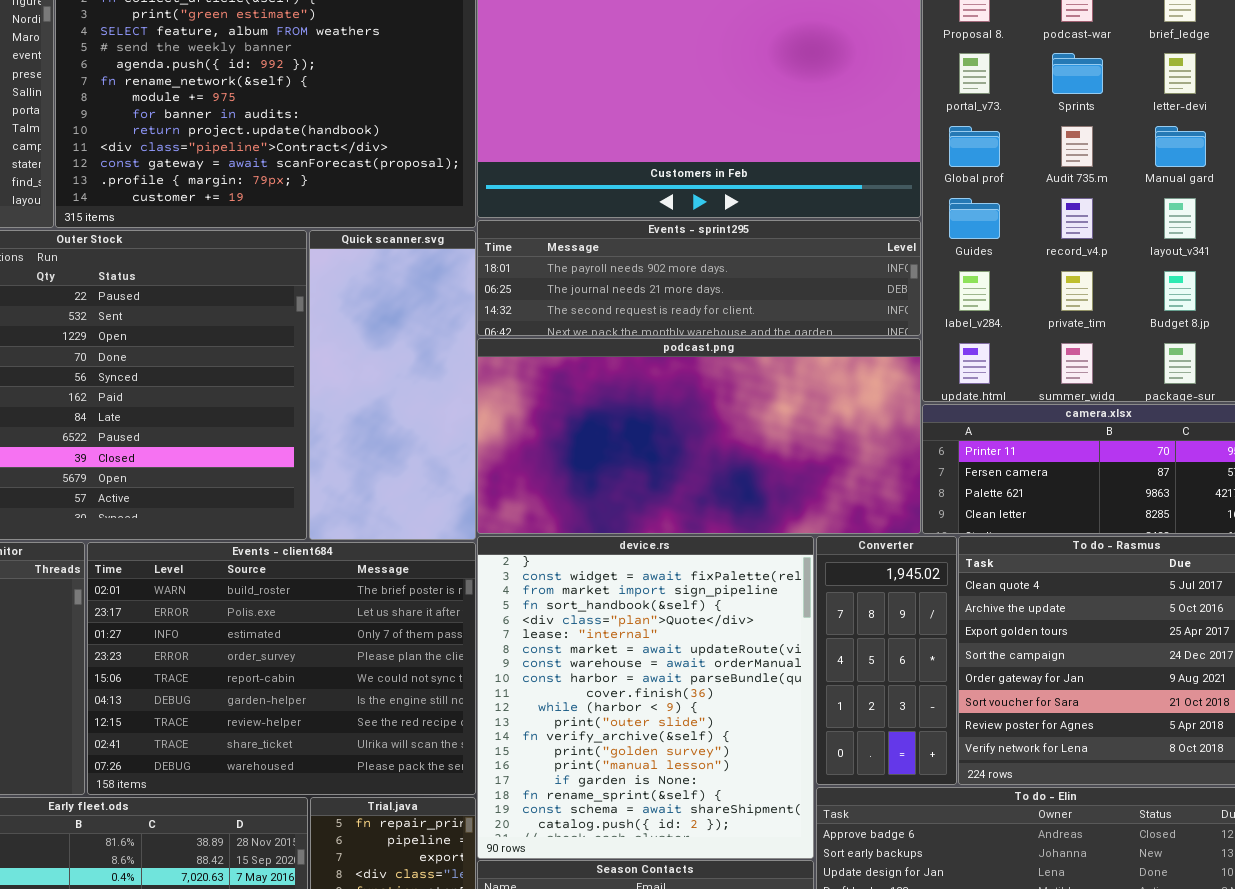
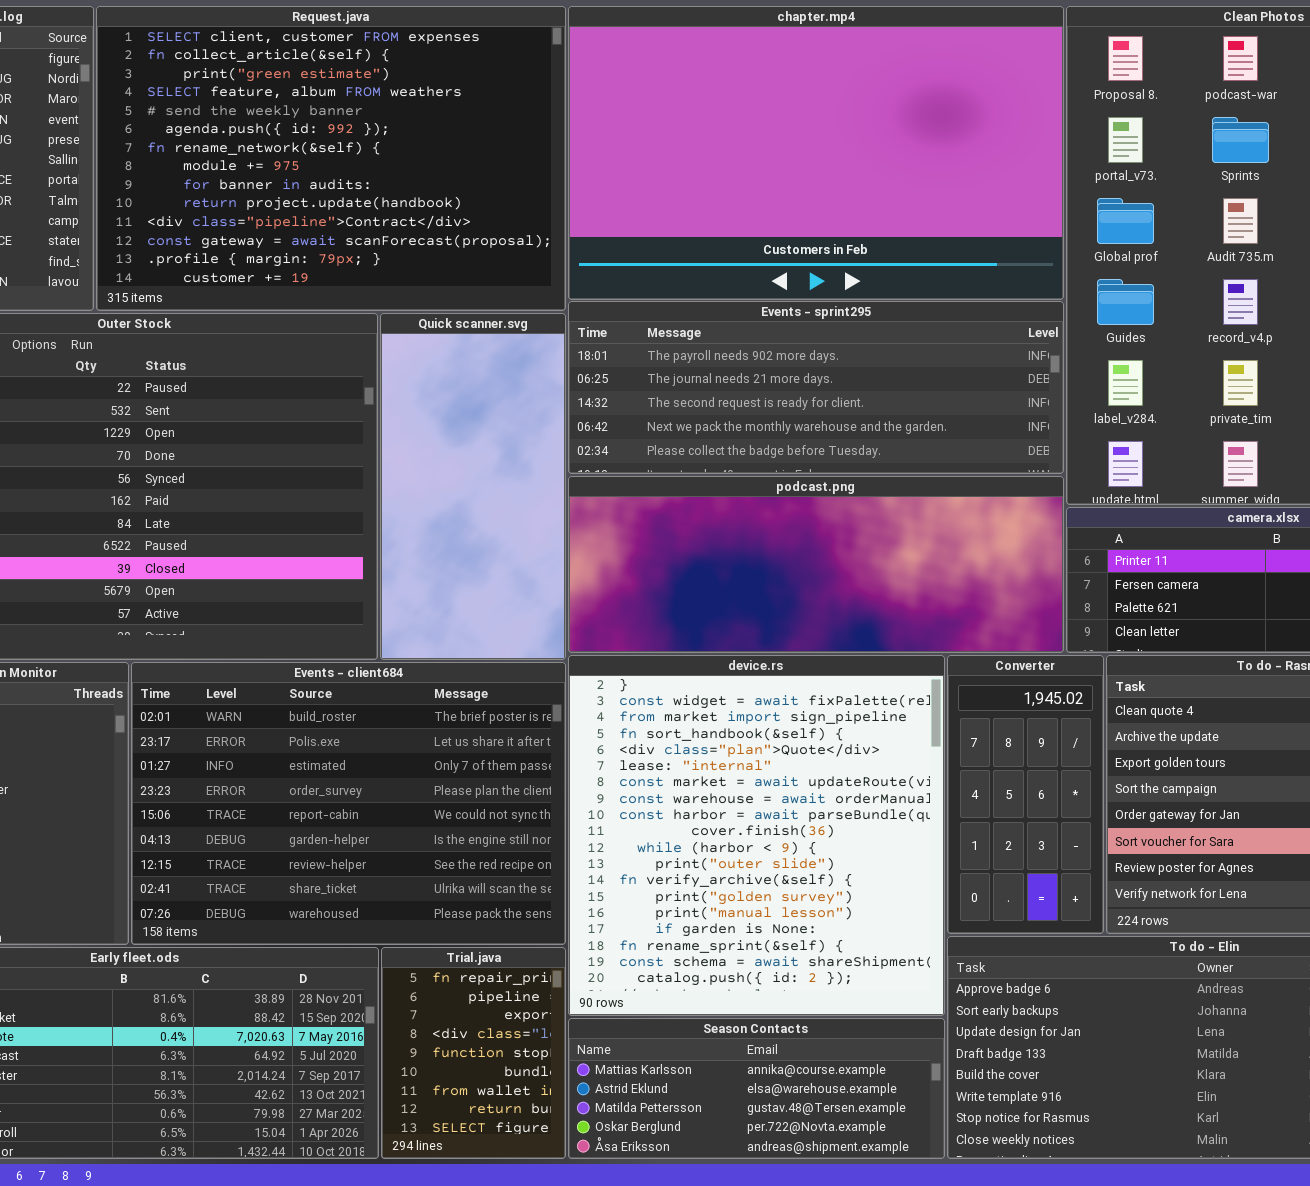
Events - sprint295: [477,220,921,336] -> [568,301,1064,474], resized
podcast.png: [477,338,921,534] -> [568,476,1064,653], resized

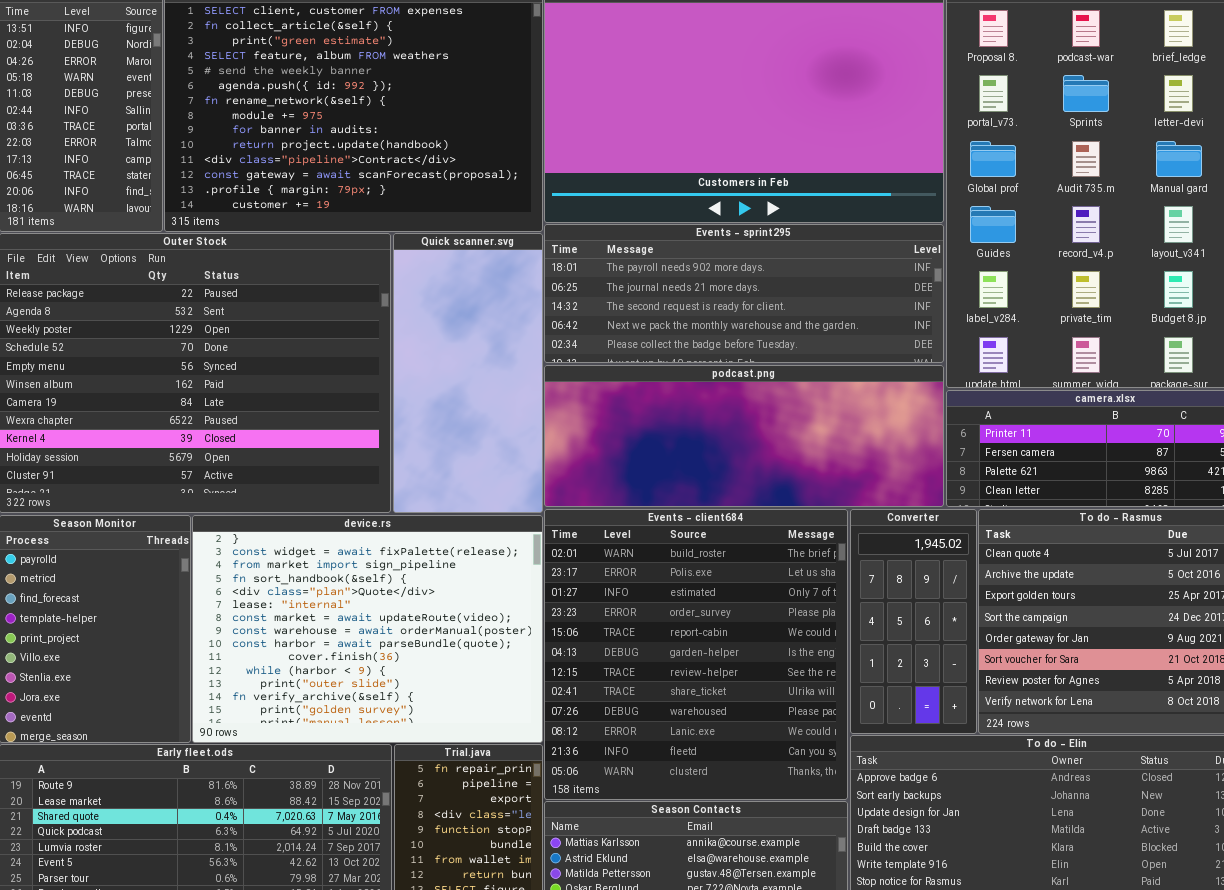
device.rs: [568,655,945,1016] -> [192,515,543,743], moved, resized
Events - client684: [131,662,566,945] -> [544,509,848,800], moved, resized

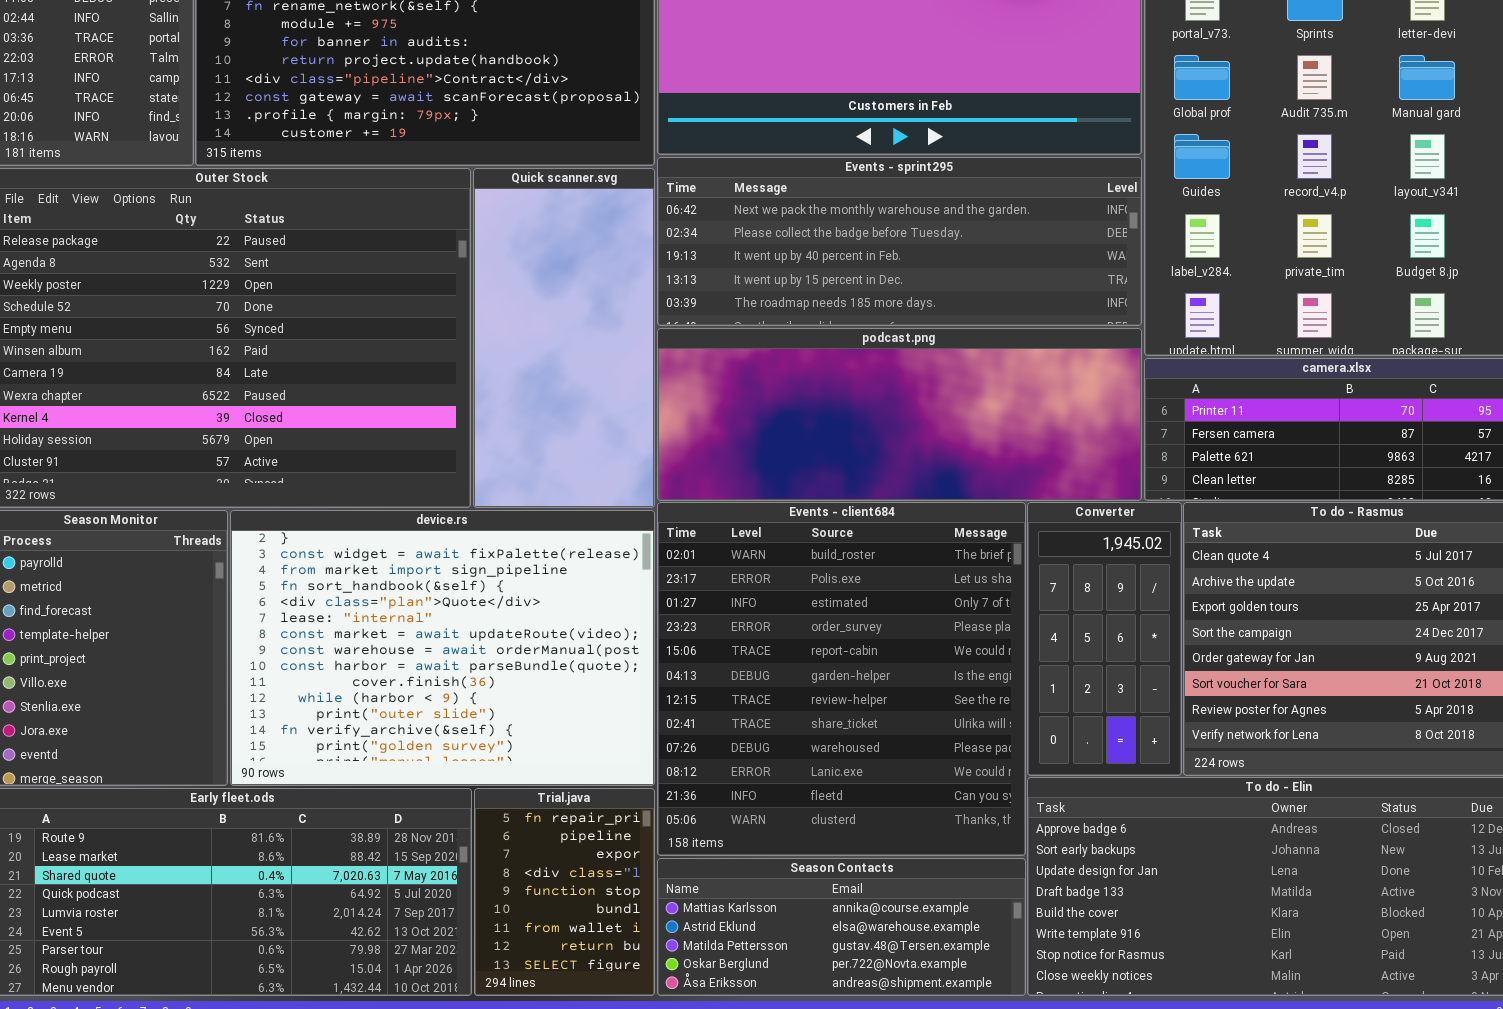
Events - sprint295: [544,224,944,363] -> [657,157,1142,326], scrolled down 3 rows

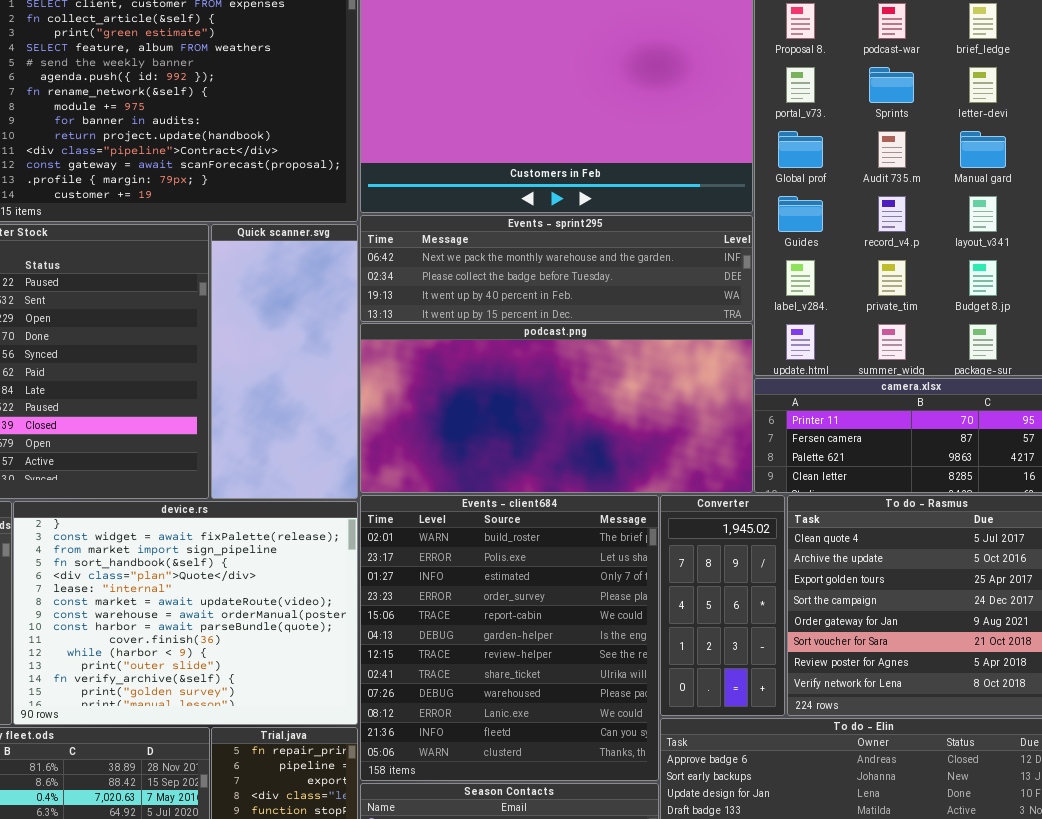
Events - sprint295: [657,157,1142,326] -> [360,215,753,322], resized
podcast.png: [657,328,1142,501] -> [360,323,753,493], resized

